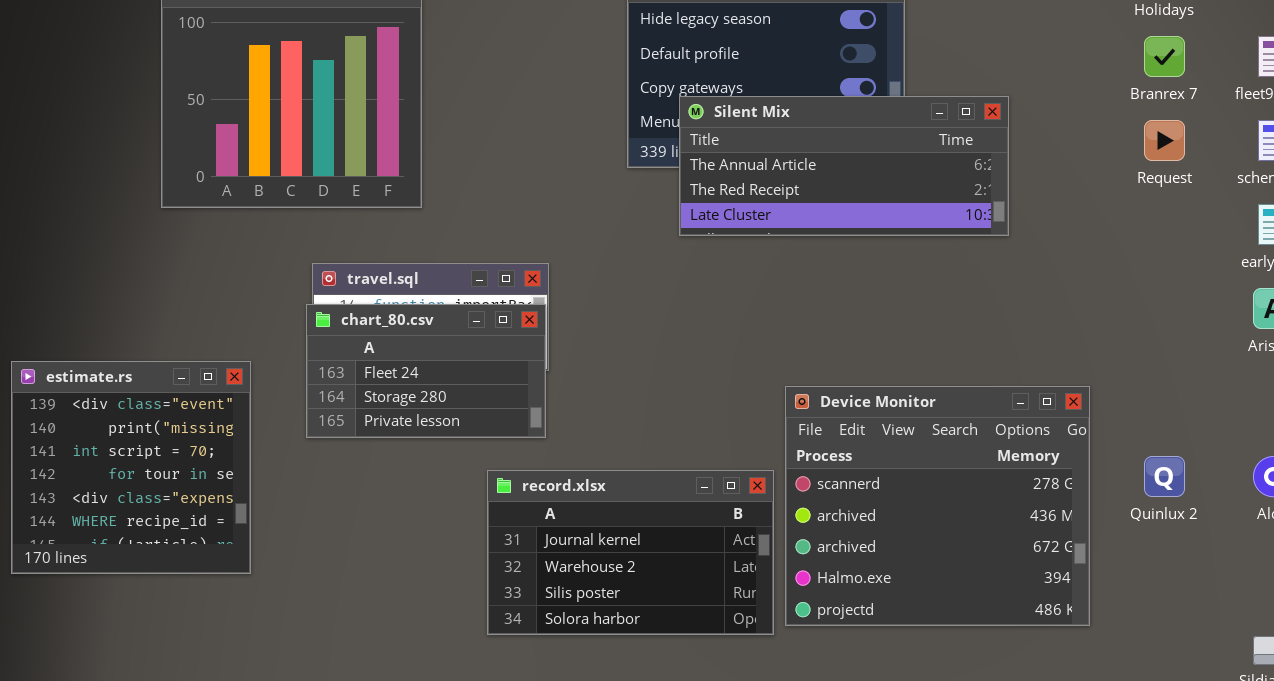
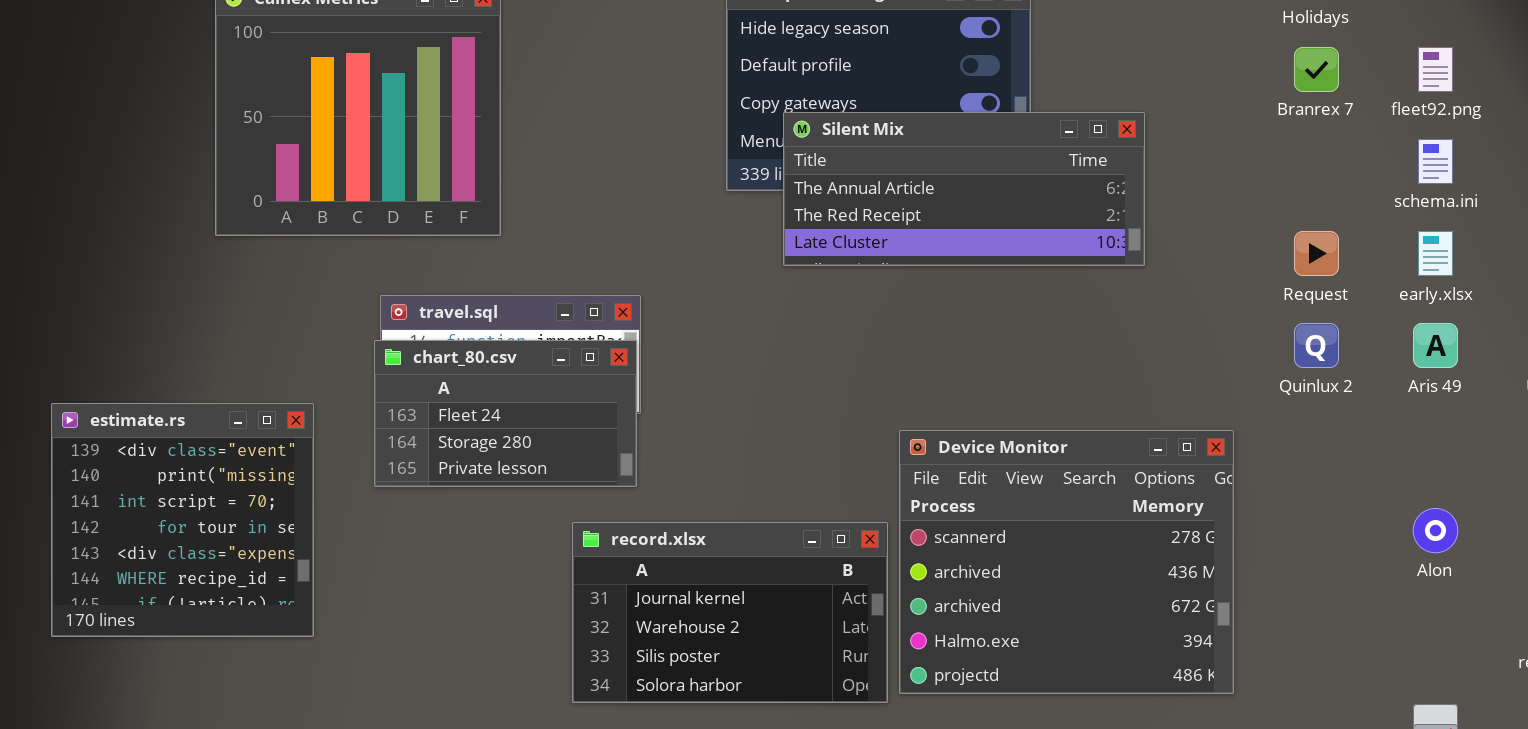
Request: [1144,120,1185,161] -> [1294,231,1339,276], moved
Quinlux 2: [1144,456,1185,497] -> [1294,323,1339,368], moved

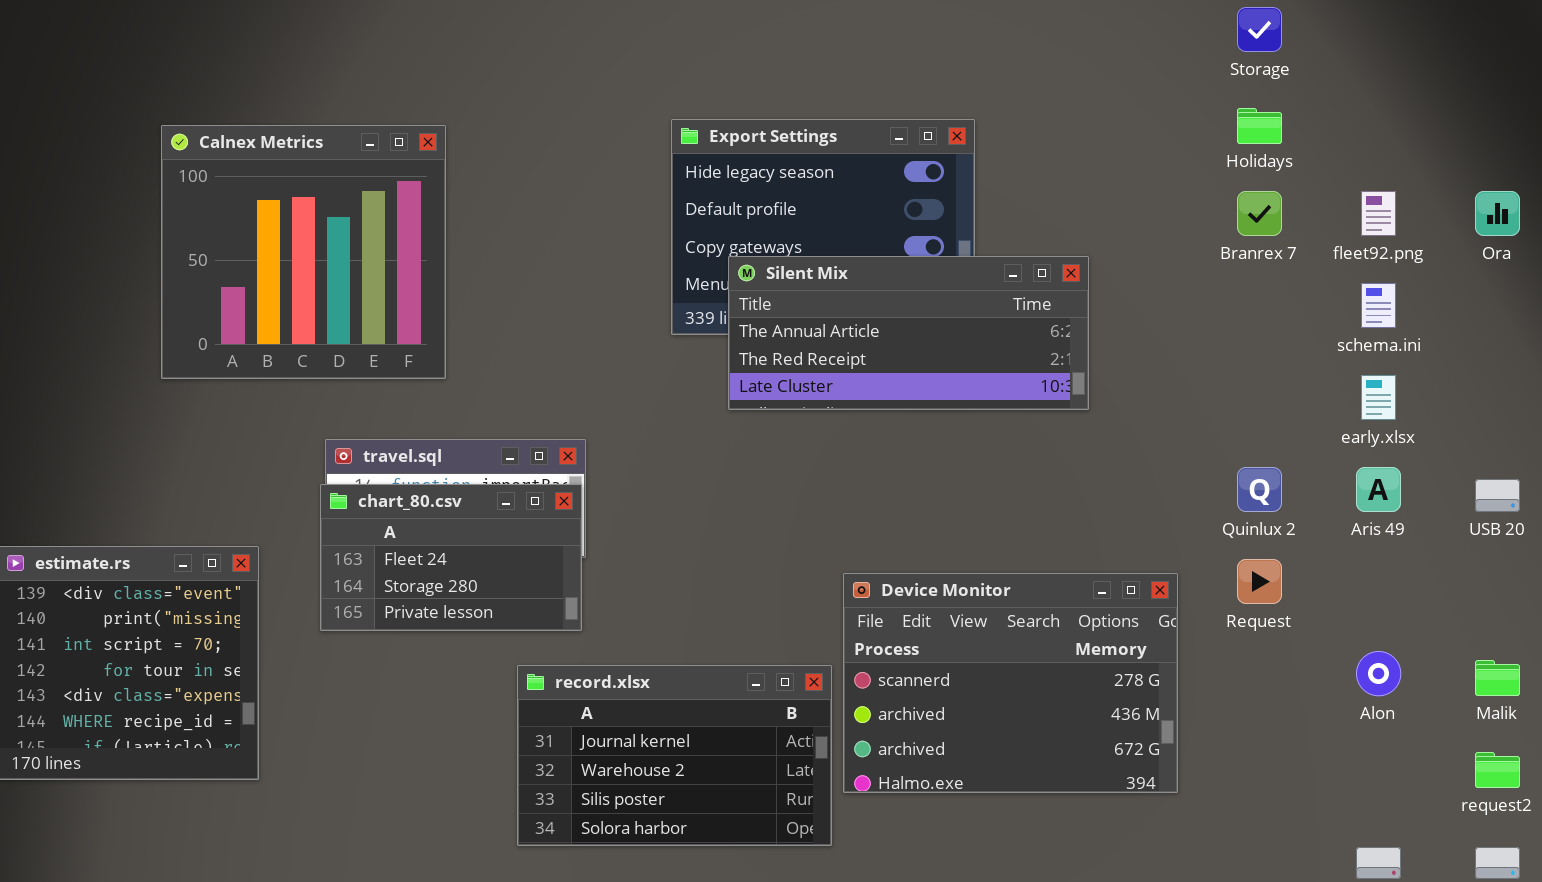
Request: [1294,231,1339,276] -> [1237,559,1282,604], moved
Device Monitor: [899,430,1234,694] -> [843,573,1178,793], resized

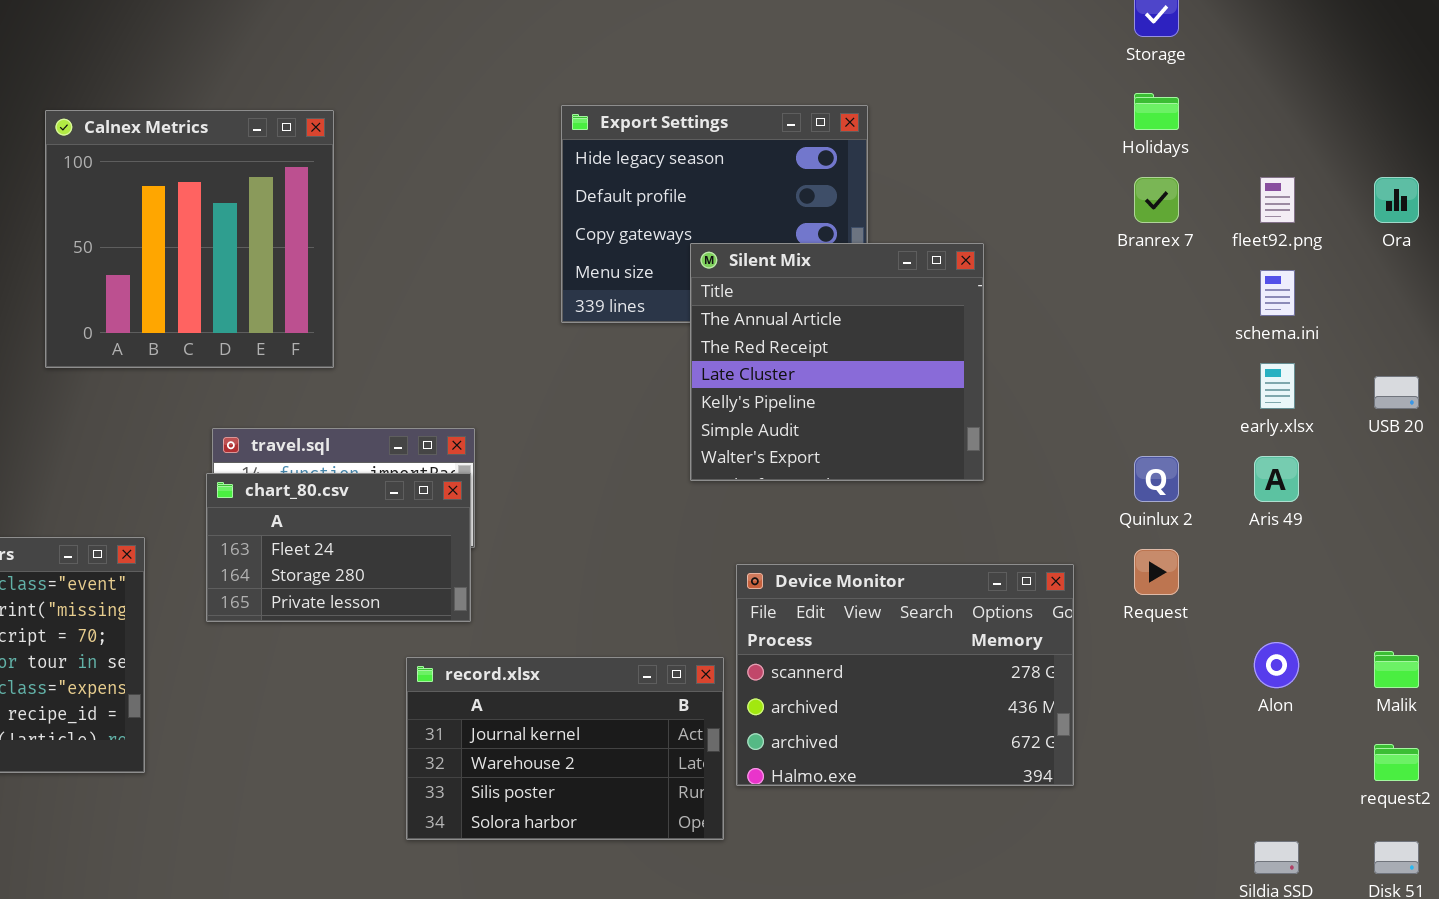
Silent Mix: [728,256,1089,410] -> [690,243,984,481], resized
USB 20: [1475,479,1520,512] -> [1374,376,1419,409], moved

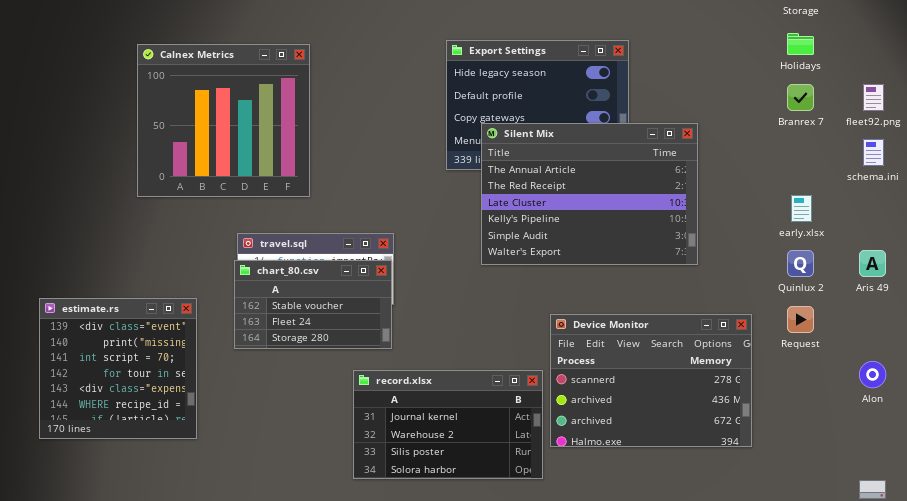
Silent Mix: [690,243,984,481] -> [481,123,698,265], resized
early.xlsx: [1260,363,1295,409] -> [791,195,812,222], moved
chart_80.csv: [206,473,471,622] -> [234,260,392,349], scrolled up 1 row

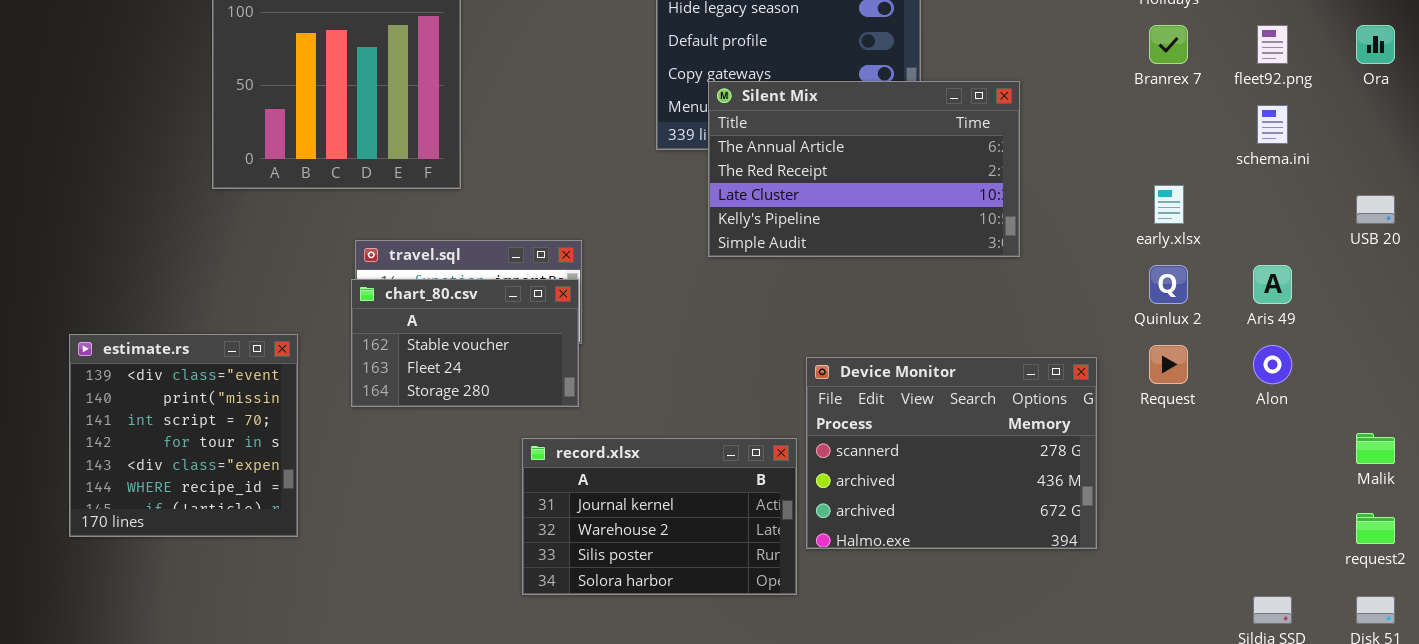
Silent Mix: [481,123,698,265] -> [708,81,1020,257], resized
Alon: [859,361,886,388] -> [1253,345,1292,384], moved

